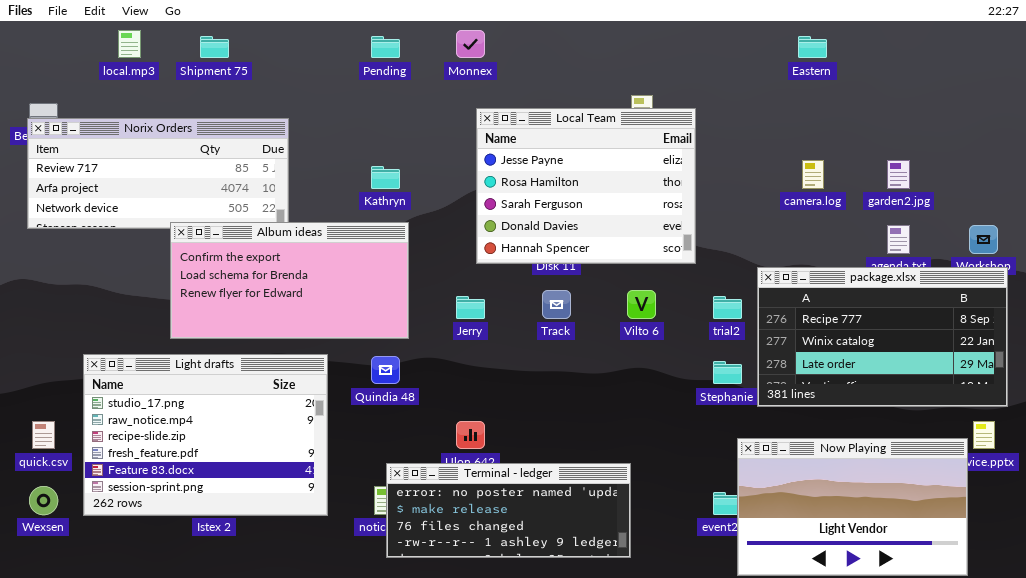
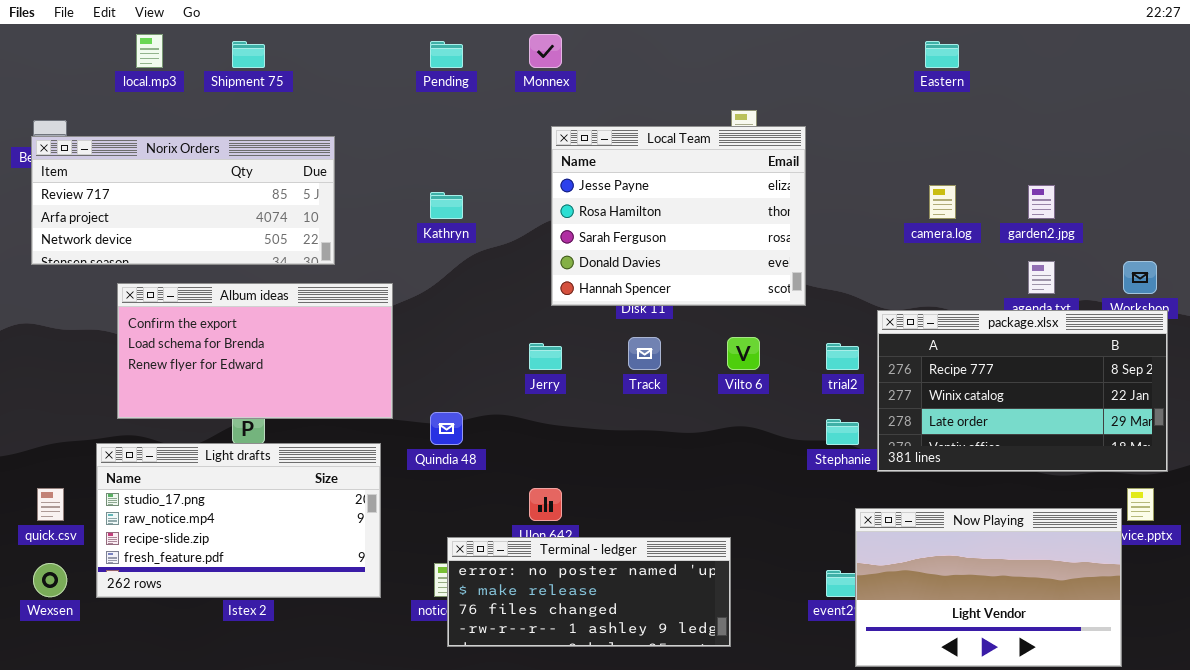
Album ideas: [170,222,409,339] -> [117,283,393,419], moved
Light drafts: [83,354,328,516] -> [96,443,381,598], resized

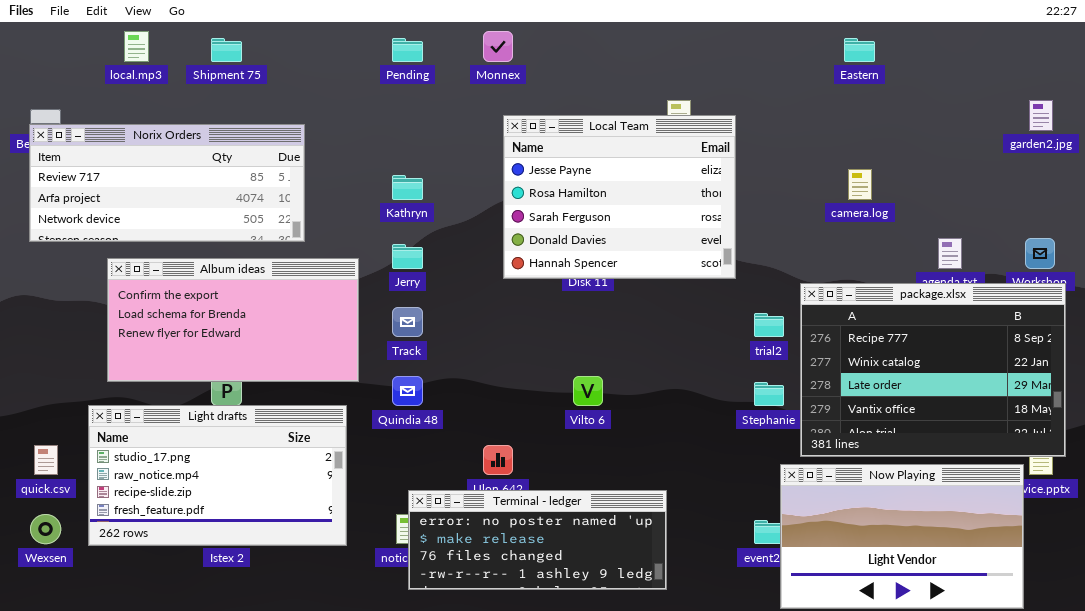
garden2.jpg: [1028,185,1055,219] -> [1029,100,1053,131], moved
package.xlsx: [877,310,1168,472] -> [800,283,1066,457], resized
Track: [628,337,661,370] -> [392,307,423,337], moved
Vilto 6: [727,337,760,370] -> [573,376,603,406], moved
Jerry: [529,343,562,370] -> [392,244,423,269], moved

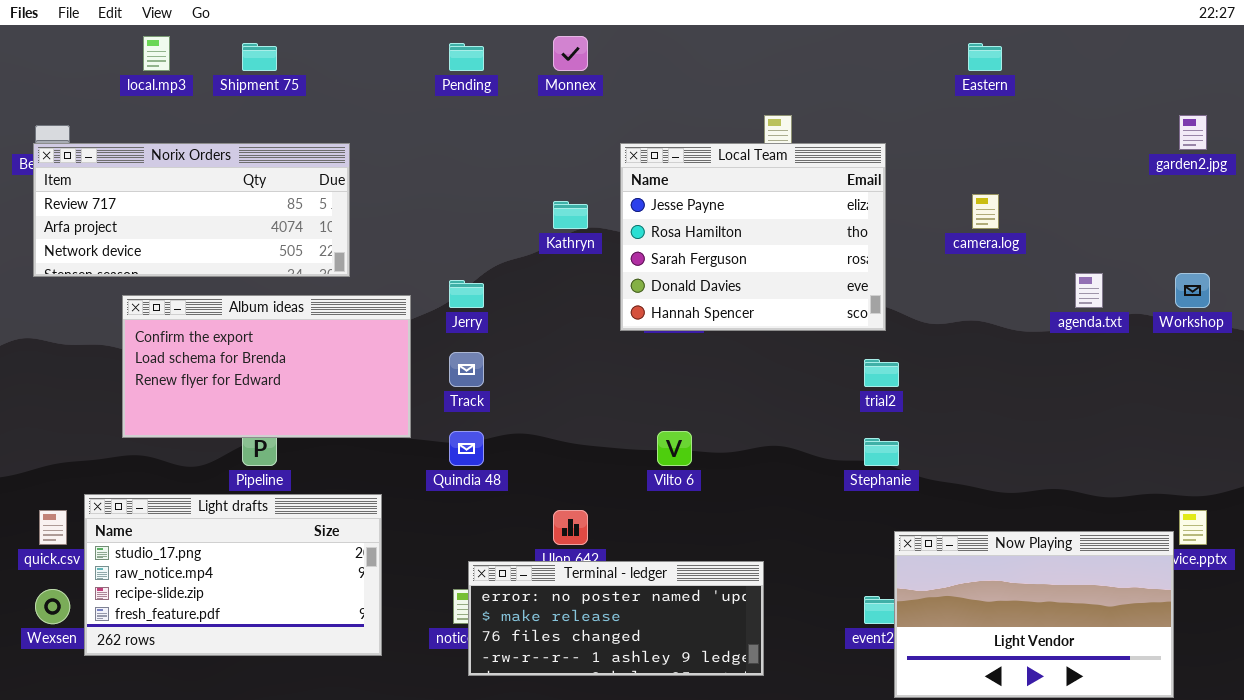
Local Team: [503,115,736,279] -> [620,143,886,331], moved
Kathryn: [392,175,423,200] -> [553,201,588,229], moved
package.xlsx: [800,283,1066,457] -> none, closed
Light drafts: [88,405,347,546] -> [84,494,382,656], moved

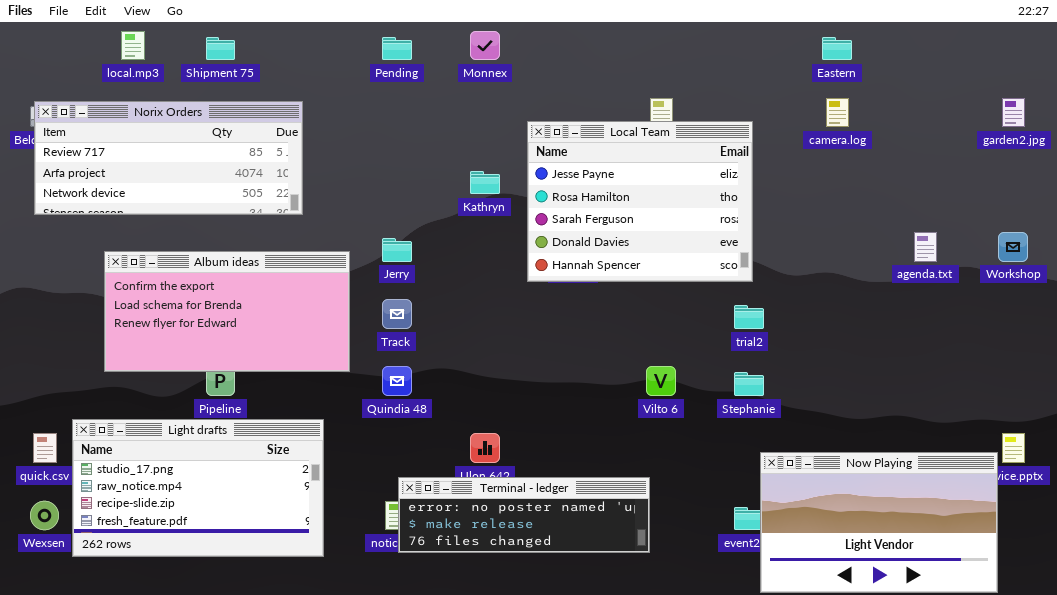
Norix Orders: [33,143,350,277] -> [34,101,303,215], moved
camera.log: [972,194,999,229] -> [826,98,849,127], moved
Vilto 6: [657,431,692,466] -> [646,366,676,396], moved
Terminal - ledger: [468,561,764,676] -> [398,477,650,553], resized

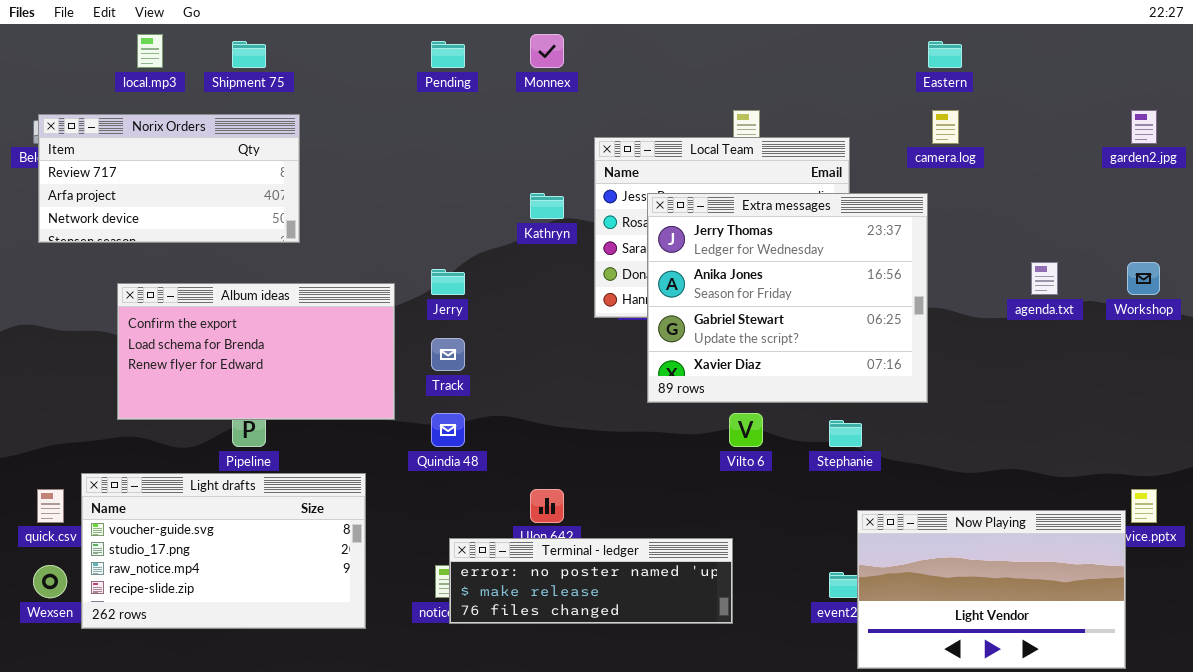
Norix Orders: [34,101,303,215] -> [38,114,300,243], resized
Extra messages: none -> [647,193,928,403], opened
Light drafts: [72,419,324,557] -> [81,473,366,629], scrolled up 1 row

